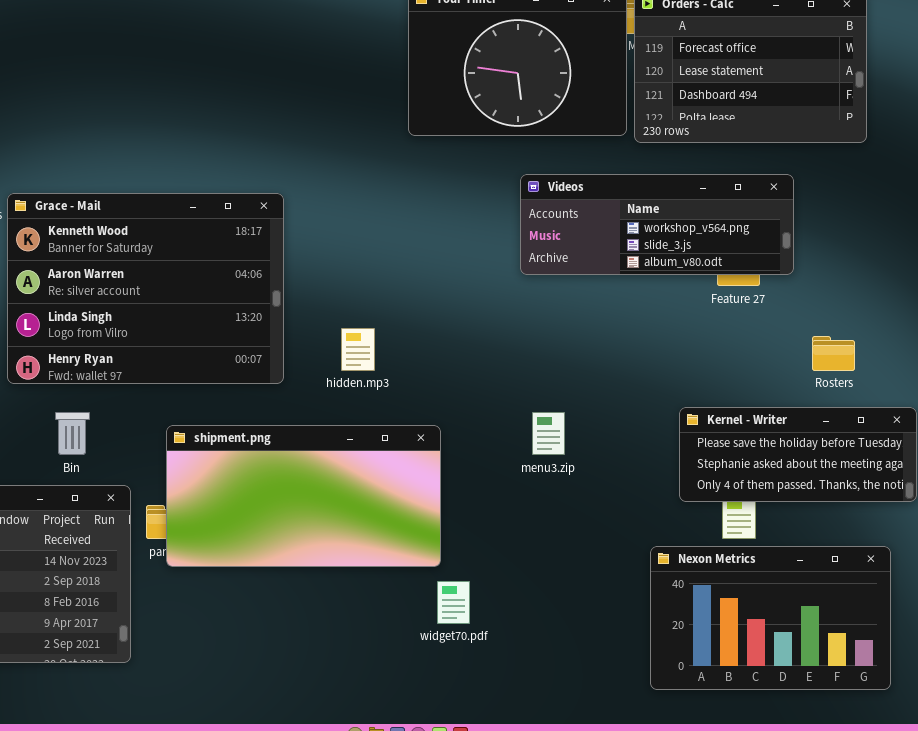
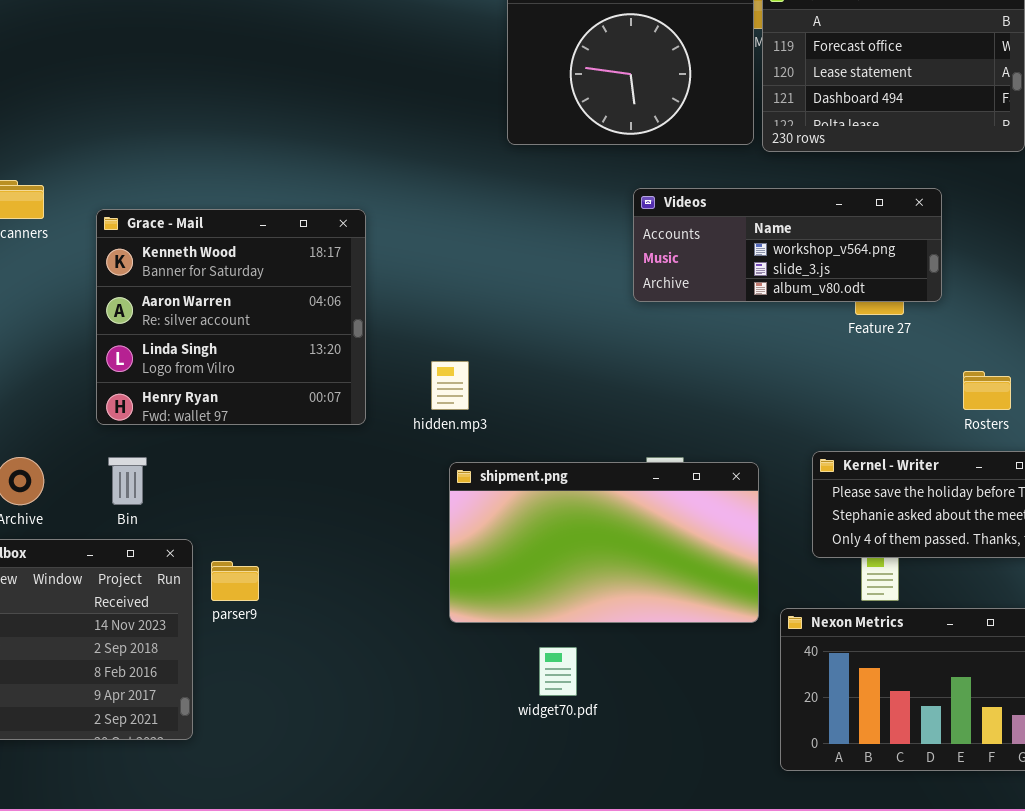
Grace - Mail: [7,193,284,384] -> [96,209,366,425], resized
shipment.png: [166,425,441,567] -> [449,462,759,623], moved

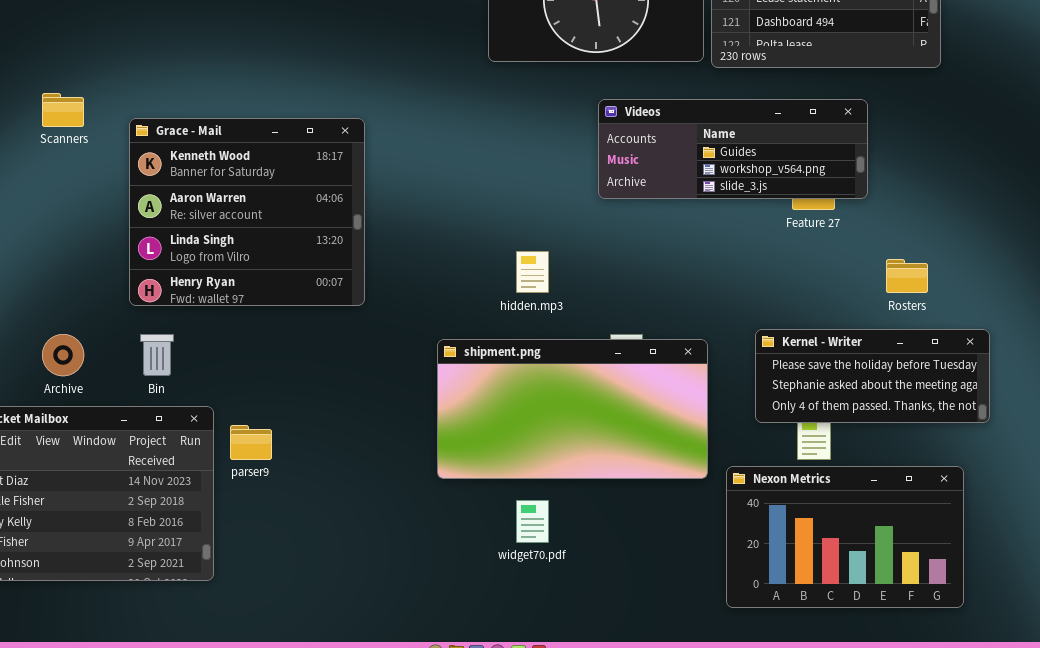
Videos: [633,188,942,302] -> [598,99,868,199], scrolled up 1 row
hidden.mp3: [431,361,469,410] -> [516,251,549,293], moved

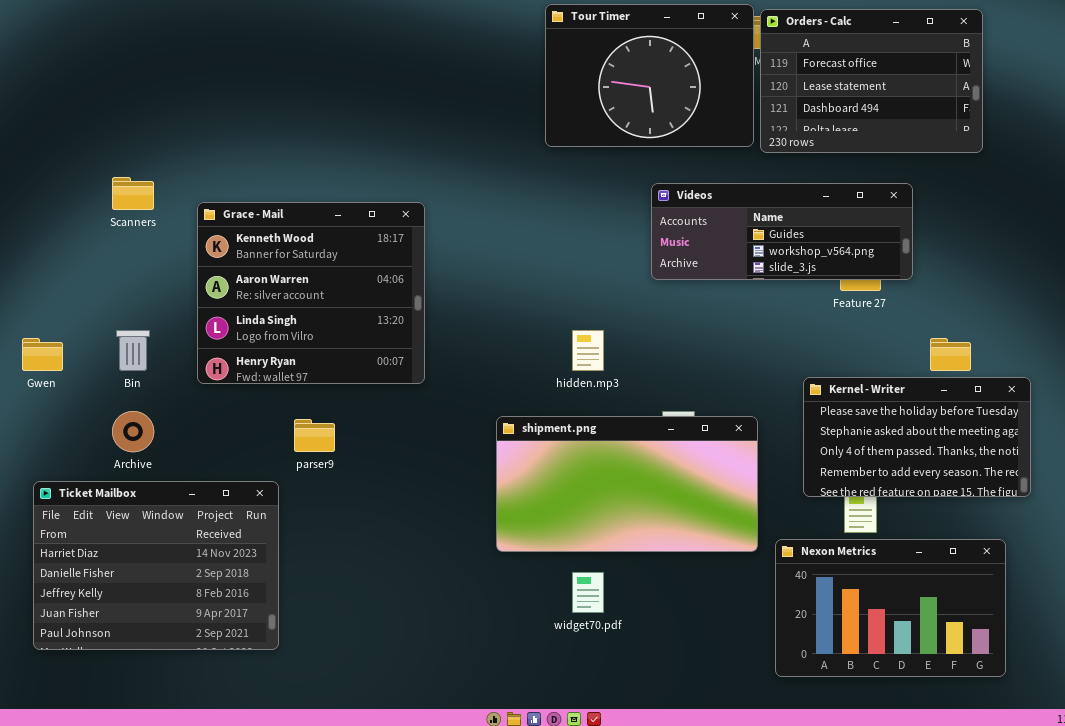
Kernel - Writer: [755,329,990,423] -> [803,377,1031,497], resized
Bin: [140,334,174,376] -> [116,330,150,371], moved
parser9: [230,425,272,460] -> [294,419,335,452], moved

